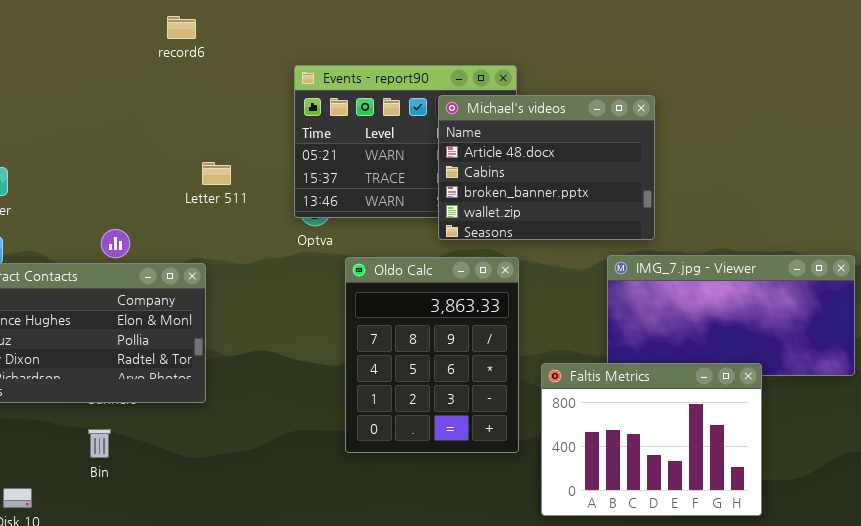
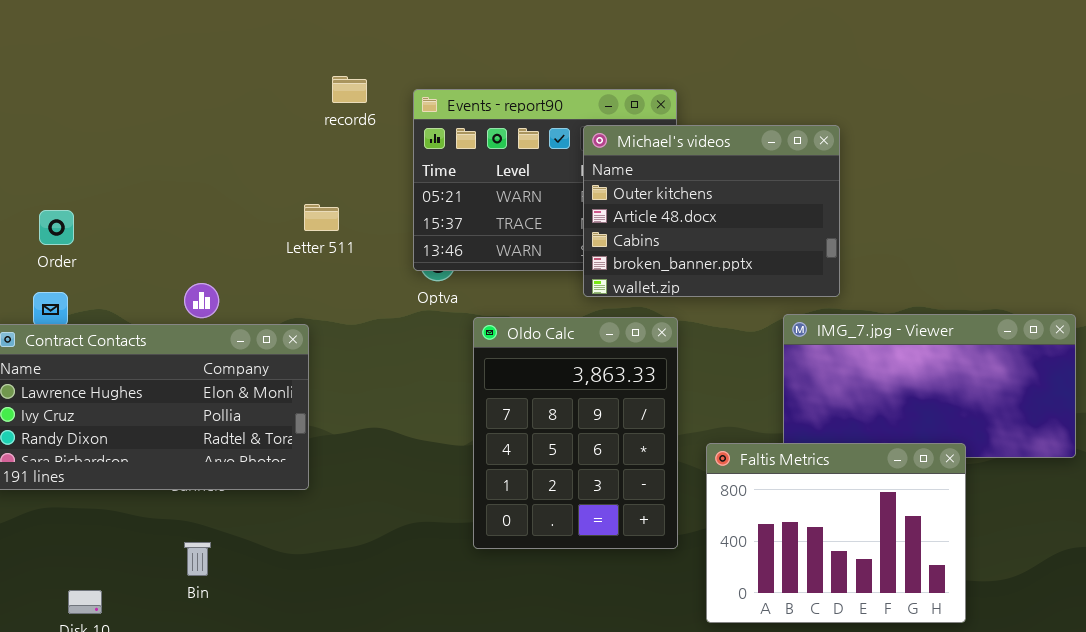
record6: [167,16,196,39] -> [332,76,367,103], moved
Michael's videos: [438,95,655,240] -> [583,125,840,297], scrolled up 1 row
Bin: [88,429,111,458] -> [184,542,211,576], moved

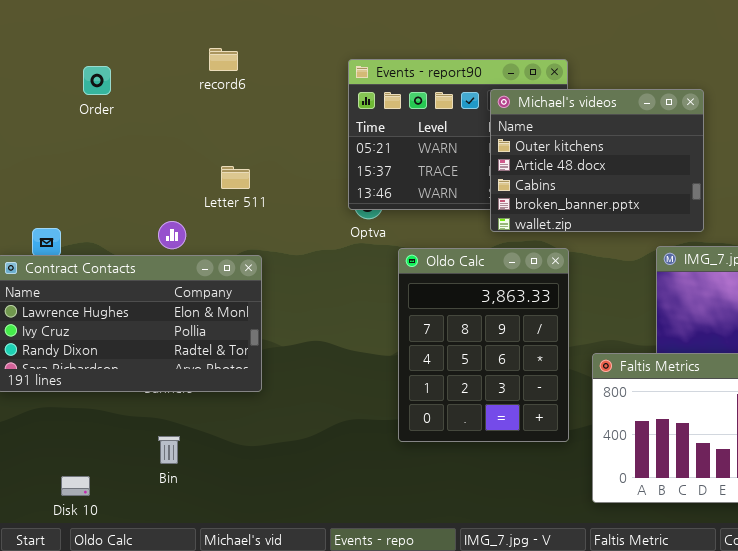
record6: [332,76,367,103] -> [209,48,238,71], moved
Letter 511: [304,204,339,231] -> [221,166,250,189], moved
Order: [39,210,74,245] -> [83,66,111,95], moved

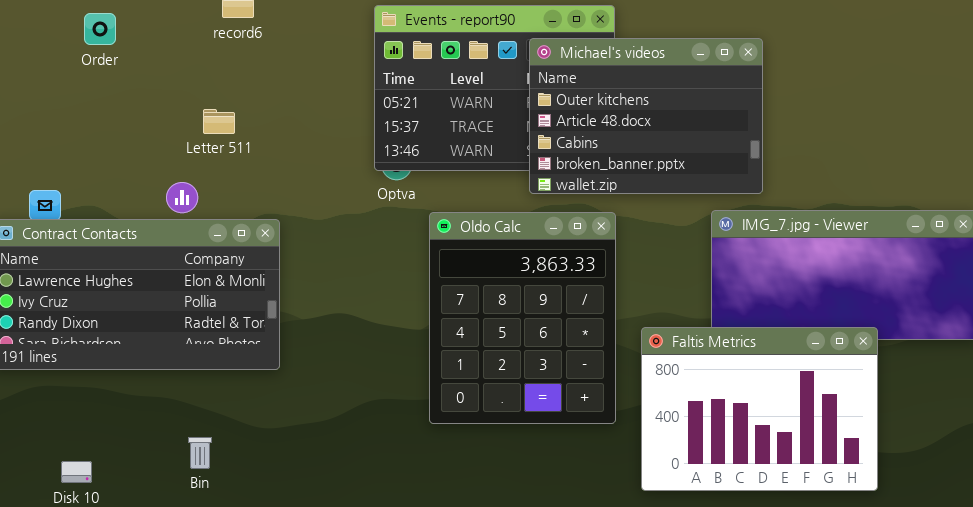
Letter 511: [221,166,250,189] -> [203,109,235,134], moved
Bin: [158,436,180,464] -> [188,437,212,469], moved

